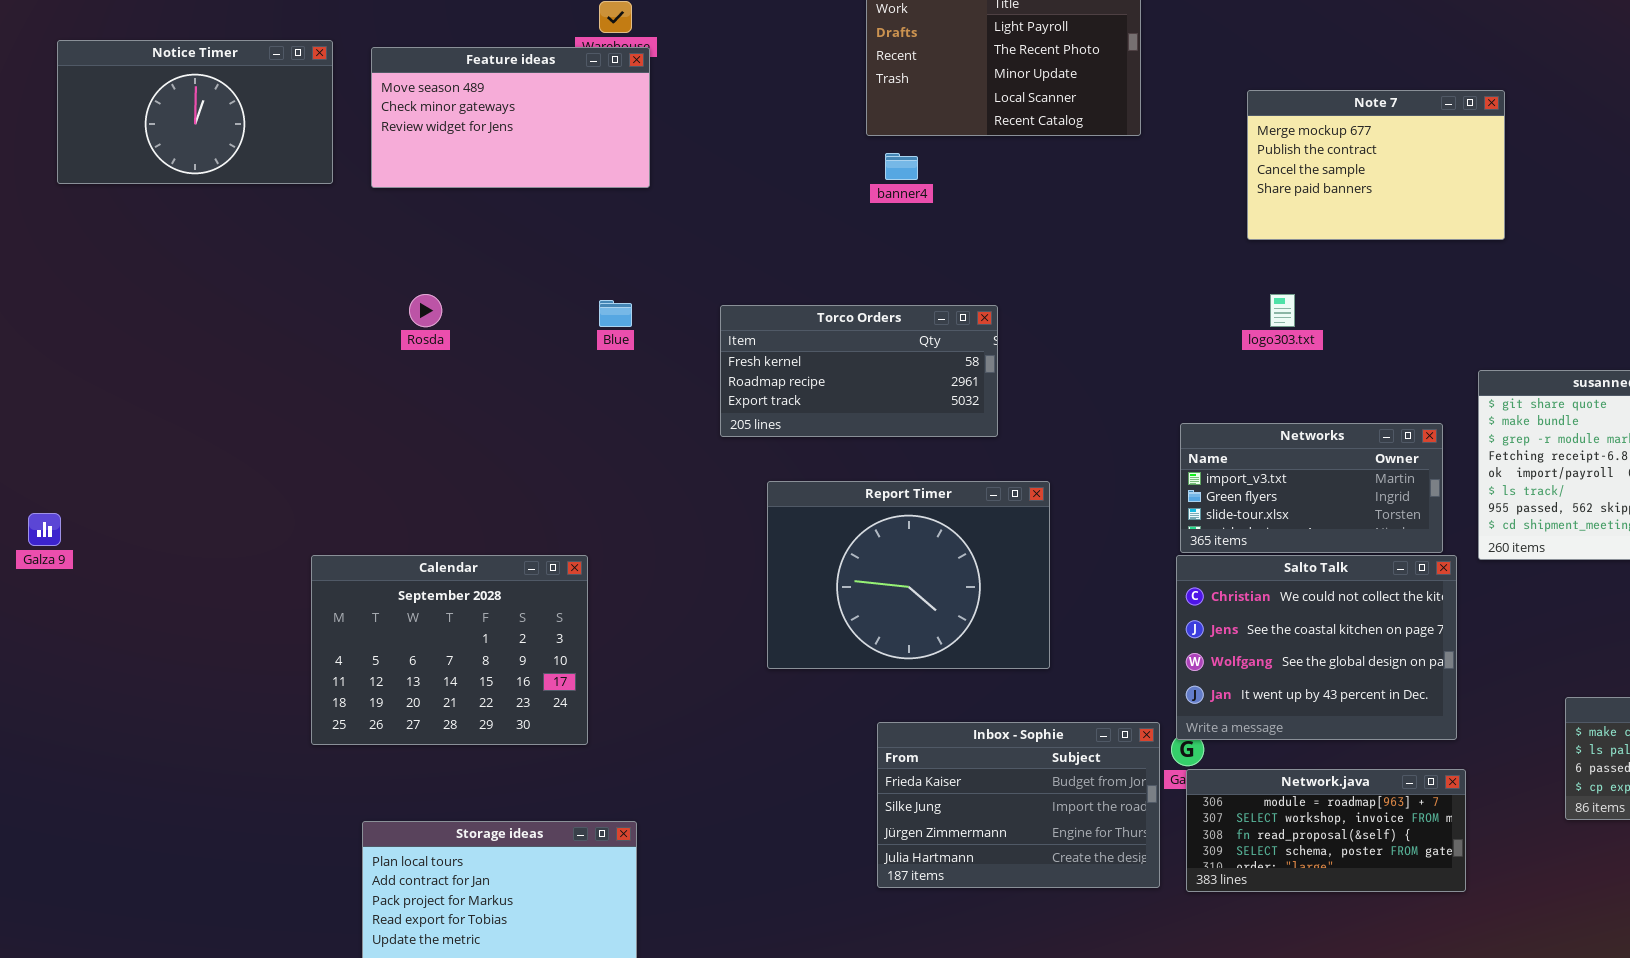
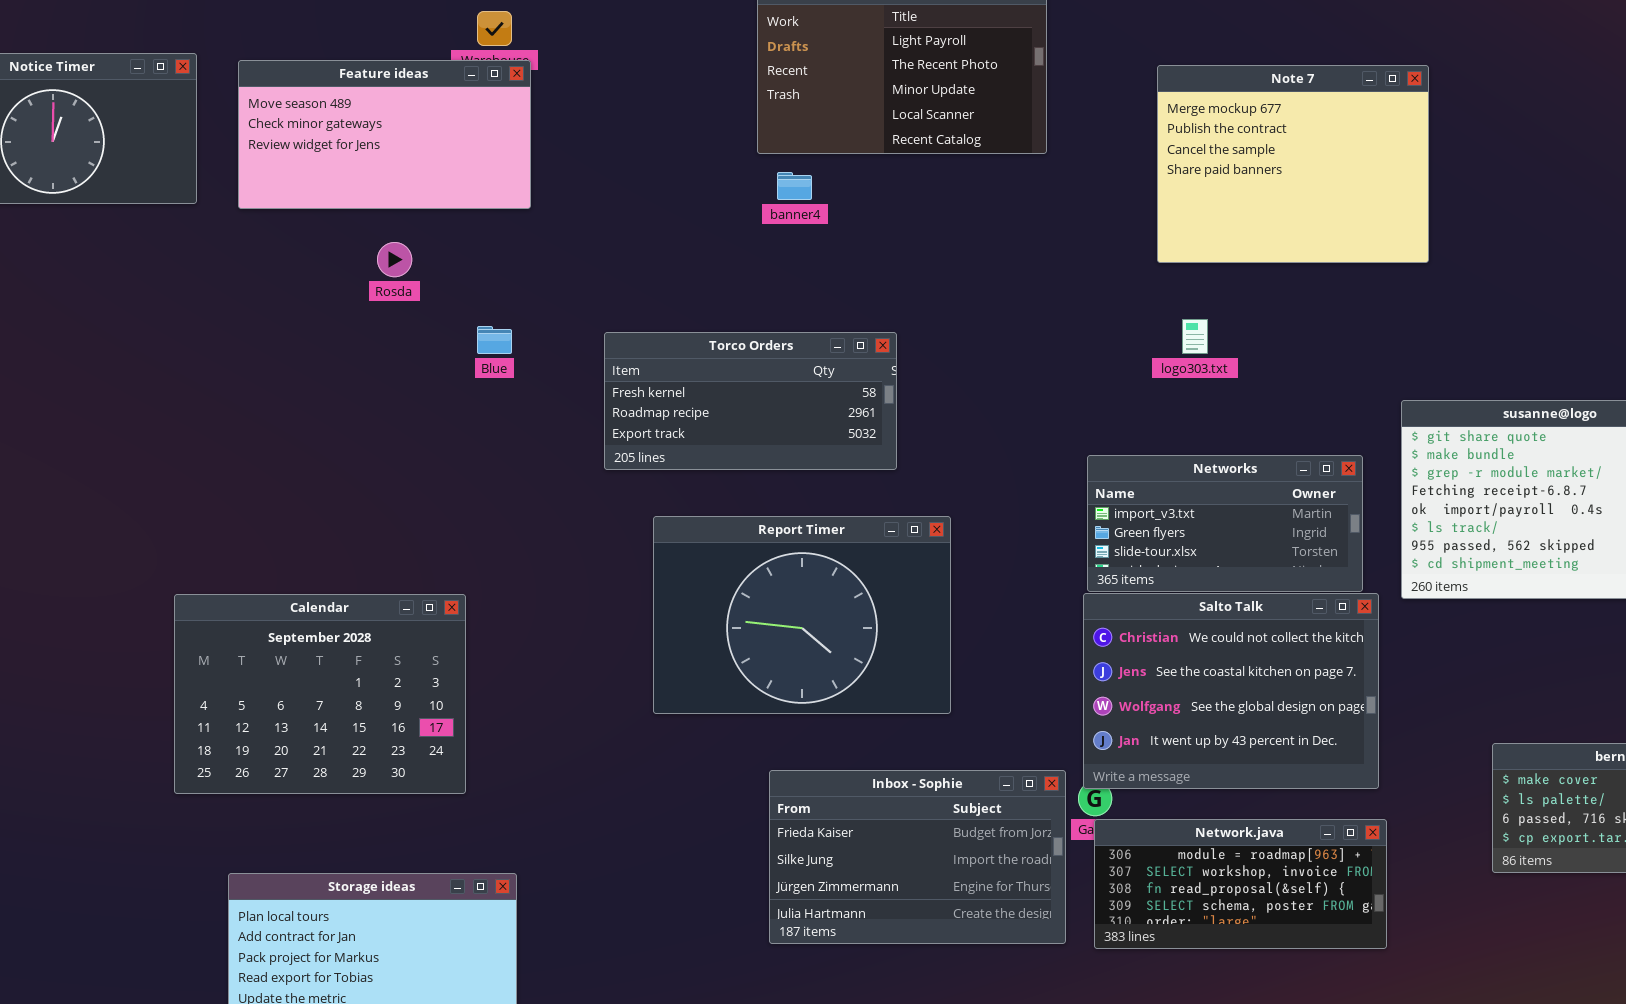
Note 7: [1247,90,1505,240] -> [1157,65,1429,263], resized
Rosda: [409,294,442,327] -> [377,242,412,277], moved

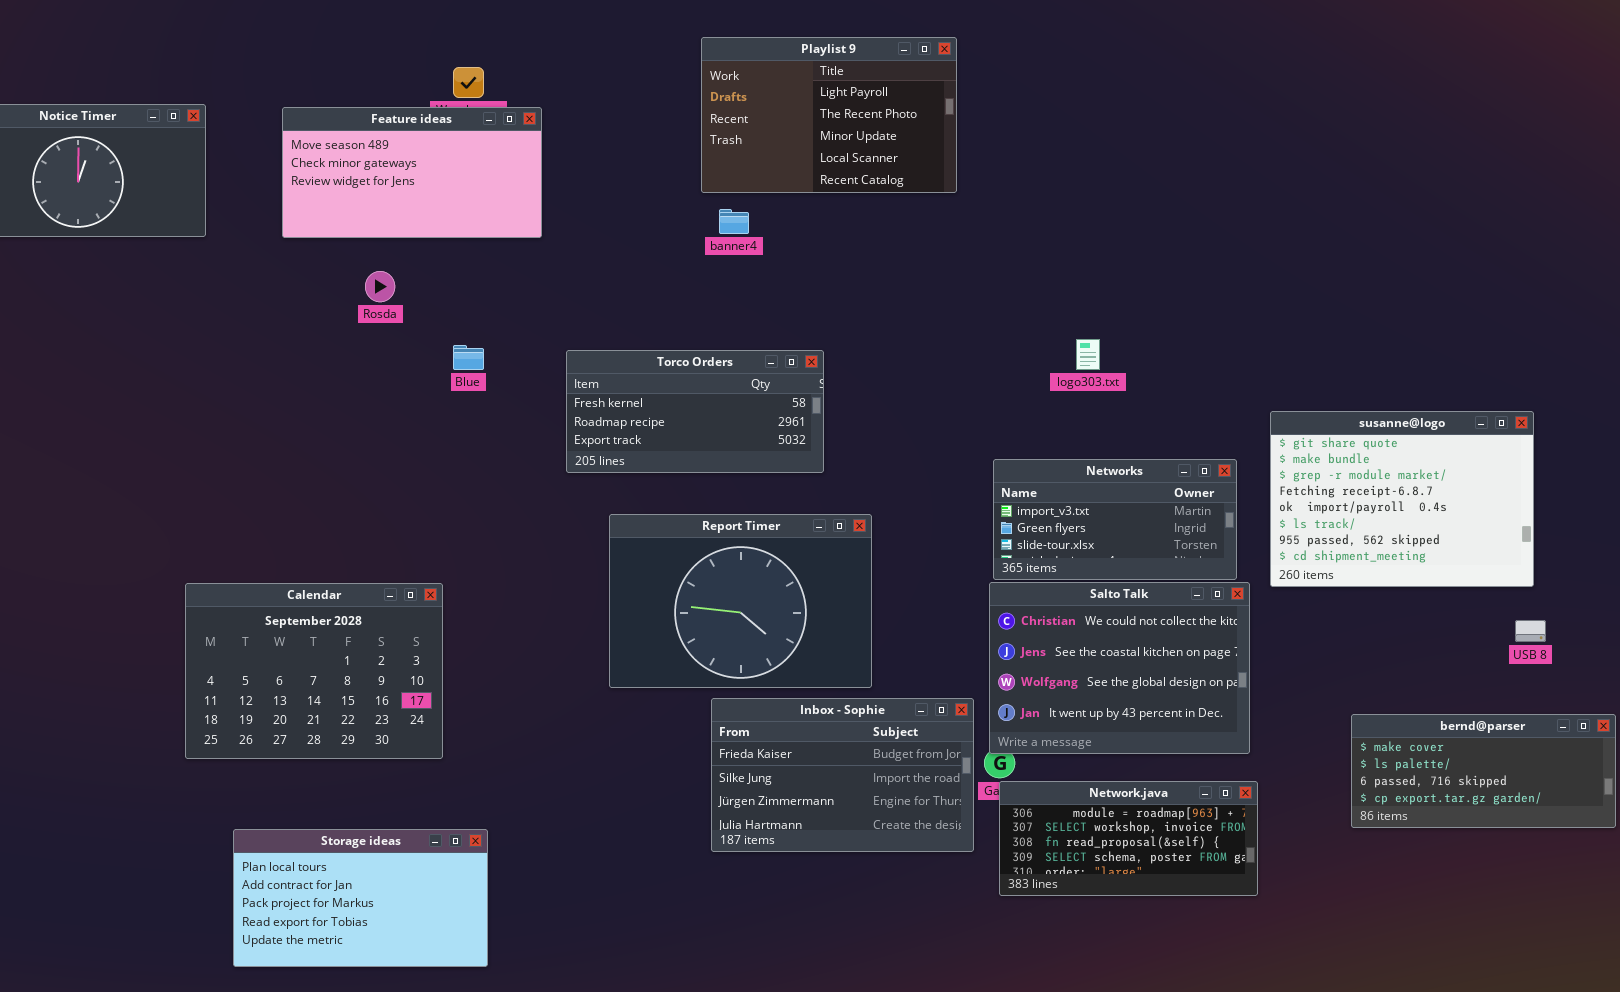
Feature ideas: [238,60,531,209] -> [282,107,542,238], moved
Note 7: [1157,65,1429,263] -> none, closed
Inbox - Sophie: [769,770,1066,944] -> [711,698,974,852], moved

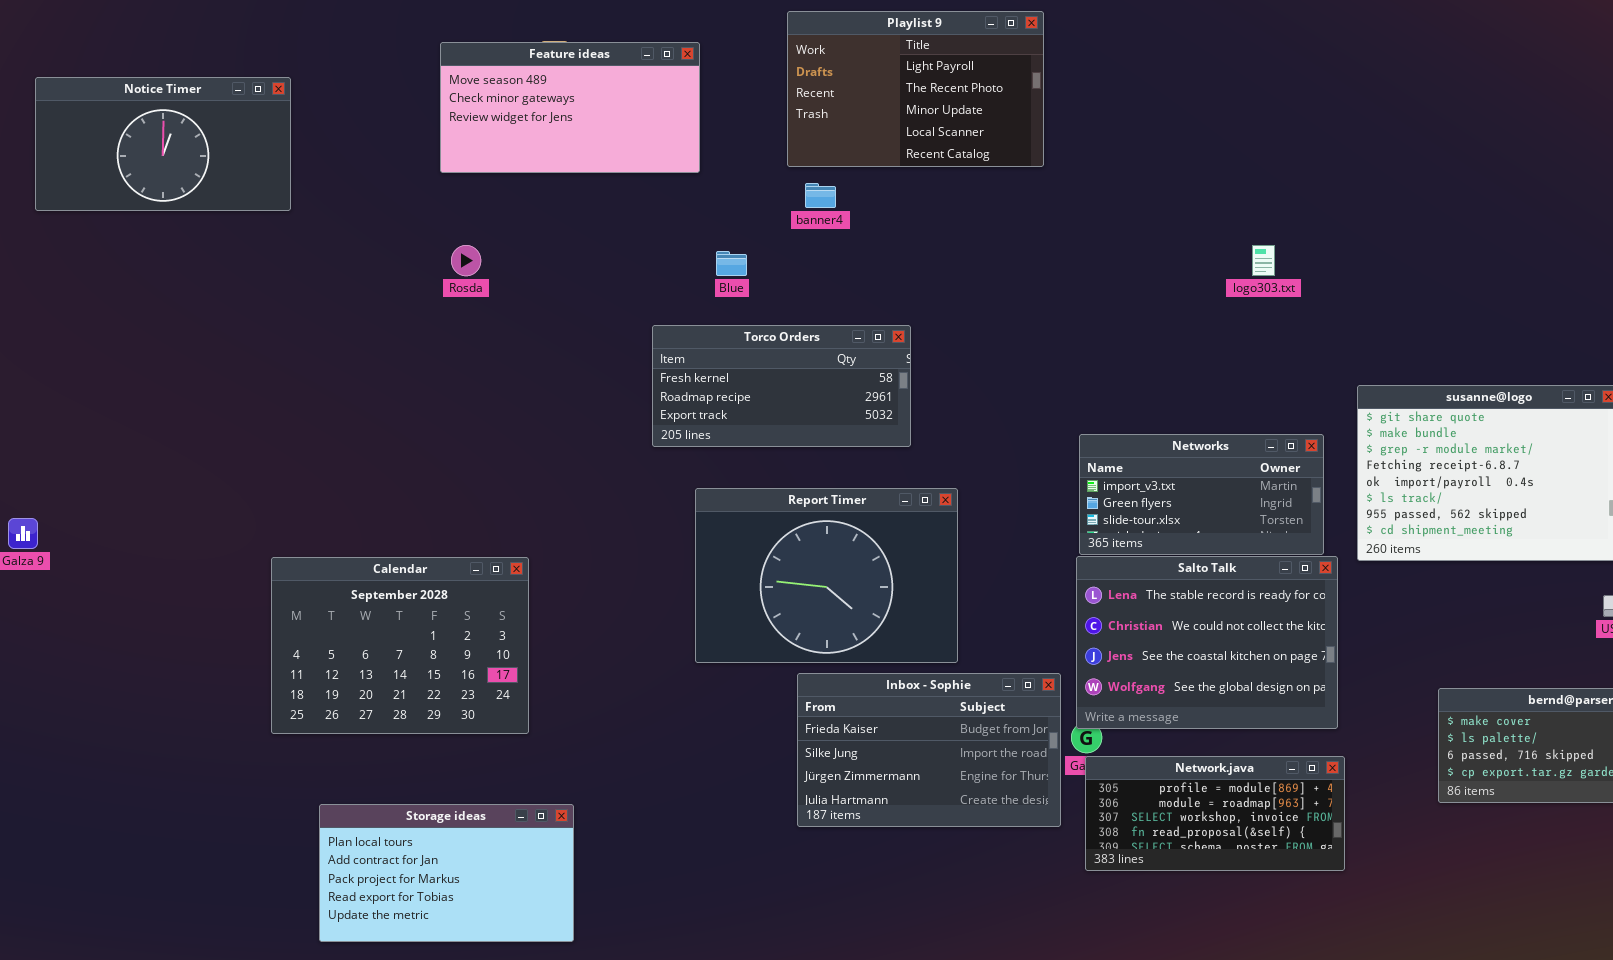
Feature ideas: [282,107,542,238] -> [440,42,700,173], moved
logo303.txt: [1076,339,1100,370] -> [1252,245,1275,276], moved
Blue: [453,345,484,370] -> [716,251,747,276], moved
Salto Talk: [989,582,1250,754] -> [1076,556,1338,729], scrolled up 1 row
Network.java: [999,781,1258,896] -> [1085,756,1345,871], scrolled up 1 row

